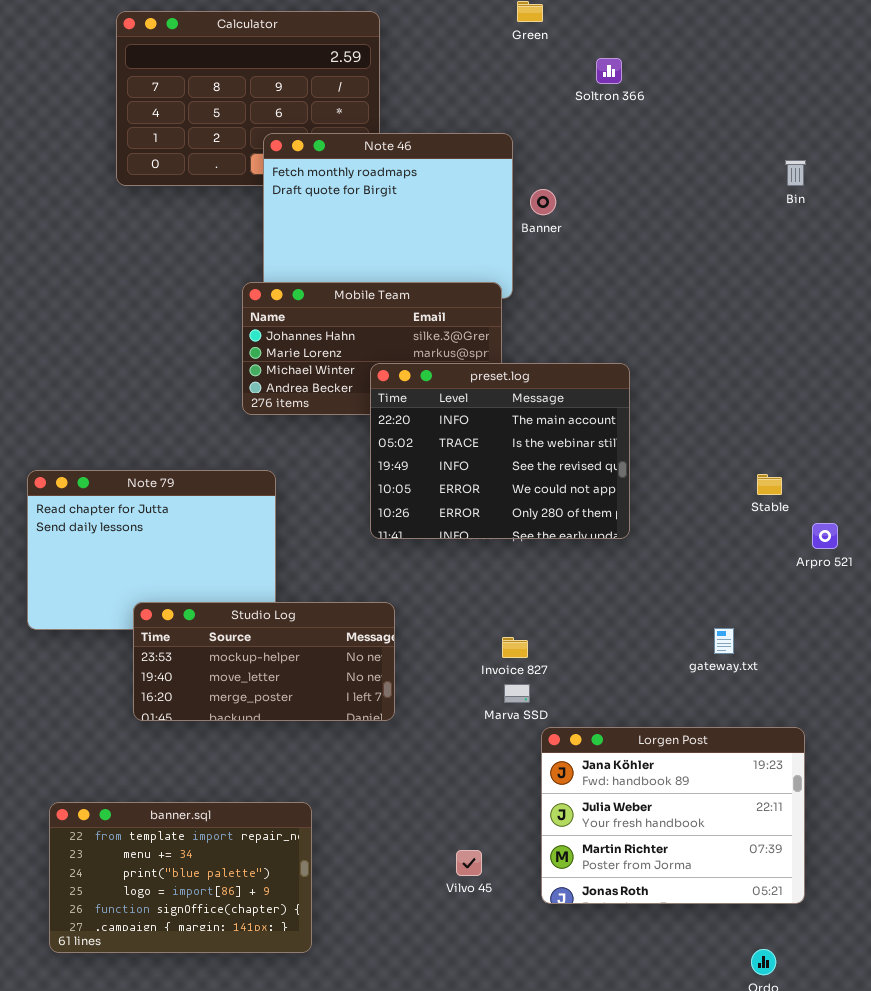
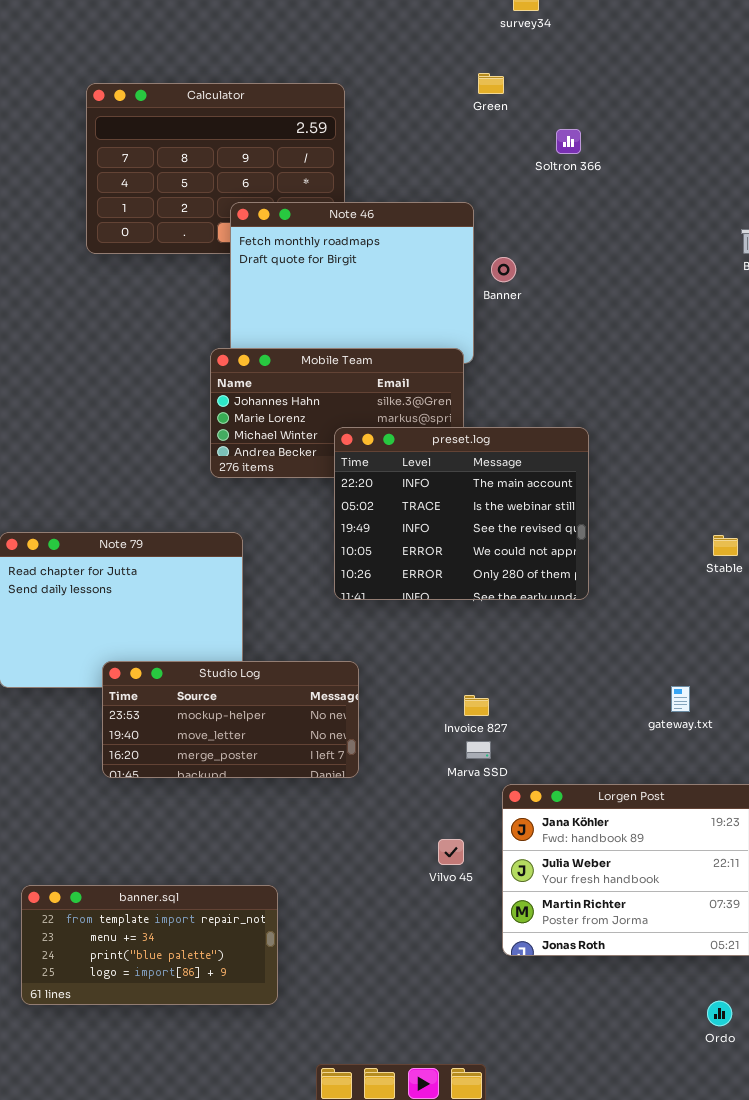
banner.sql: [49,802,312,953] -> [21,885,278,1005], resized
Vilvo 45: [456,850,482,876] -> [438,839,464,865], moved

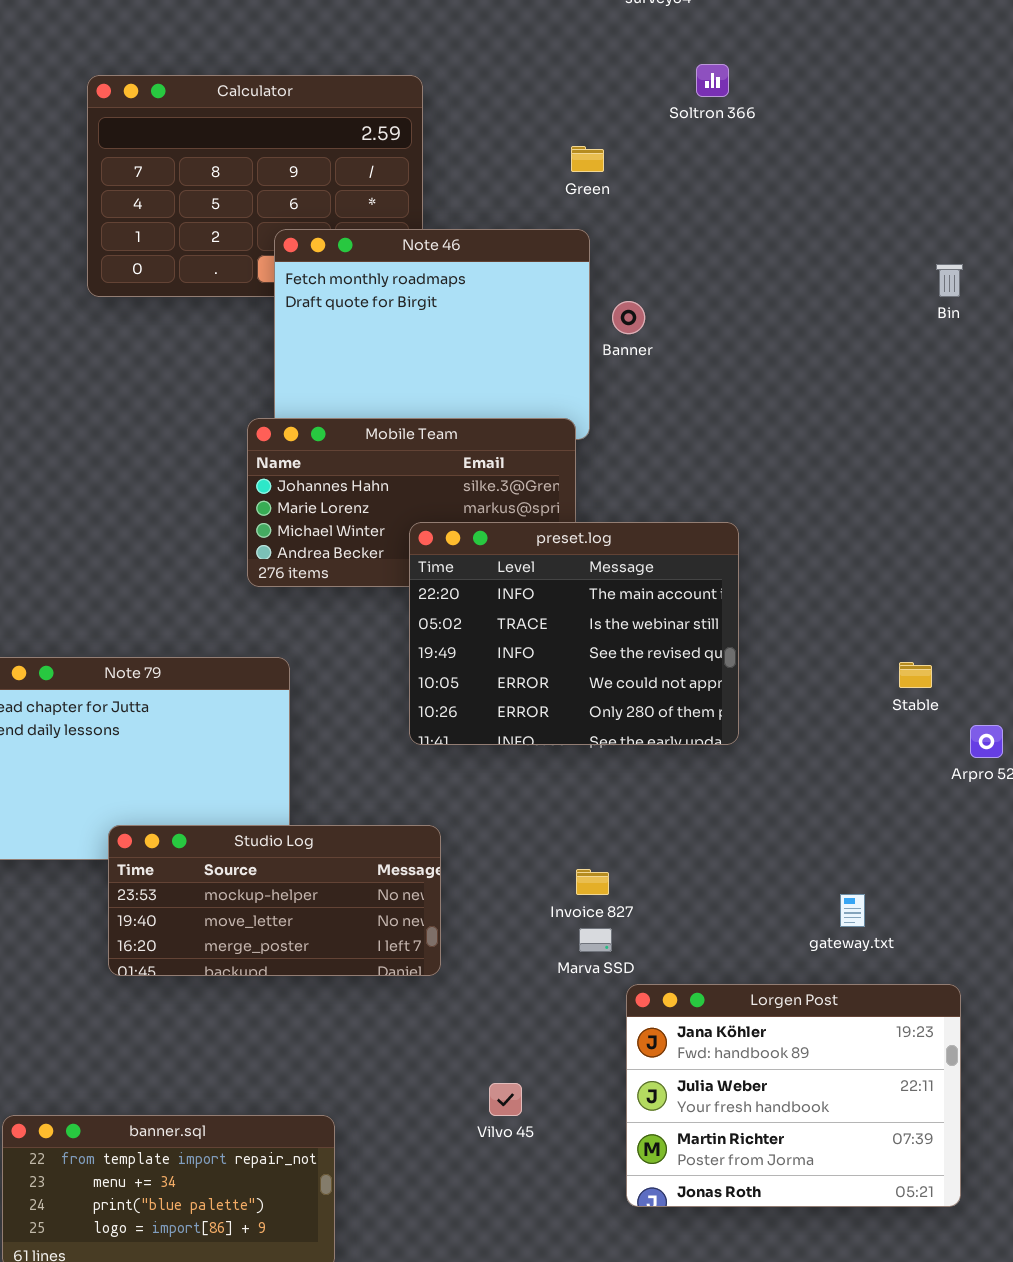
Green: [478,73,504,94] -> [571,146,604,172], moved
Soltron 366: [556,129,581,154] -> [696,64,729,97], moved
gateway.txt: [671,686,690,712] -> [840,894,865,927], moved
Vilvo 45: [438,839,464,865] -> [489,1083,522,1116], moved

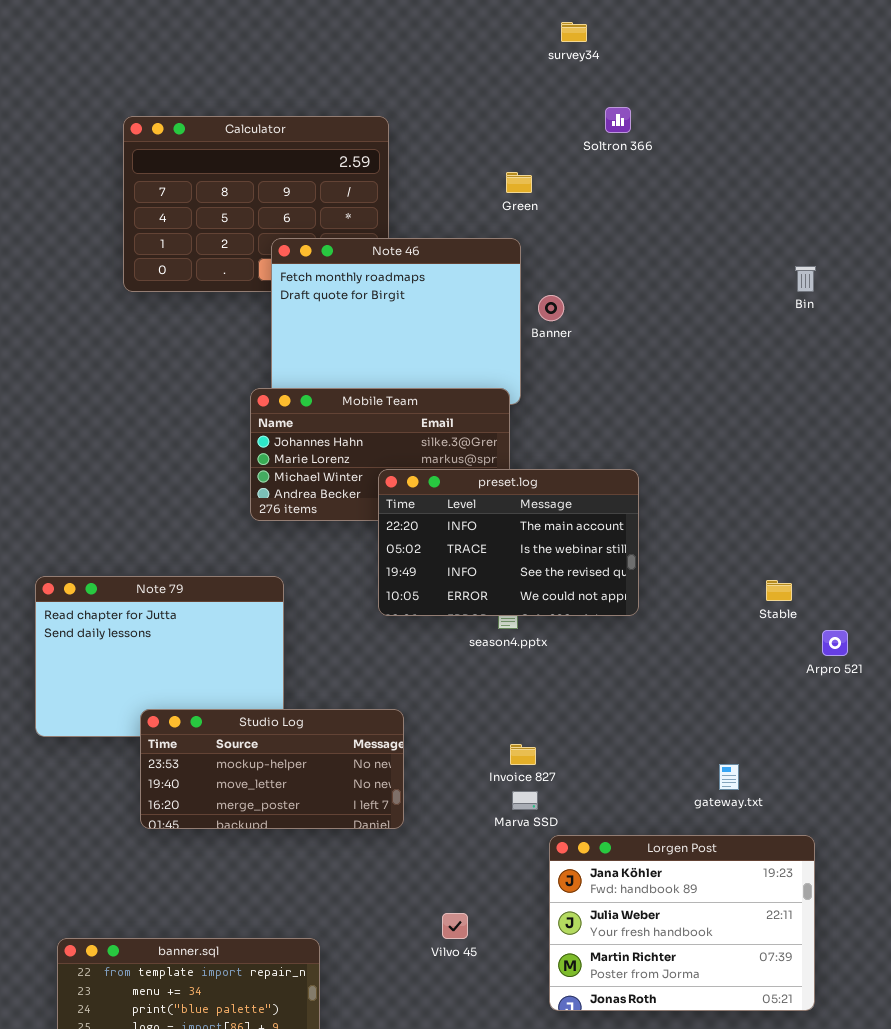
preset.log: [409,522,739,745] -> [378,469,639,616], resized

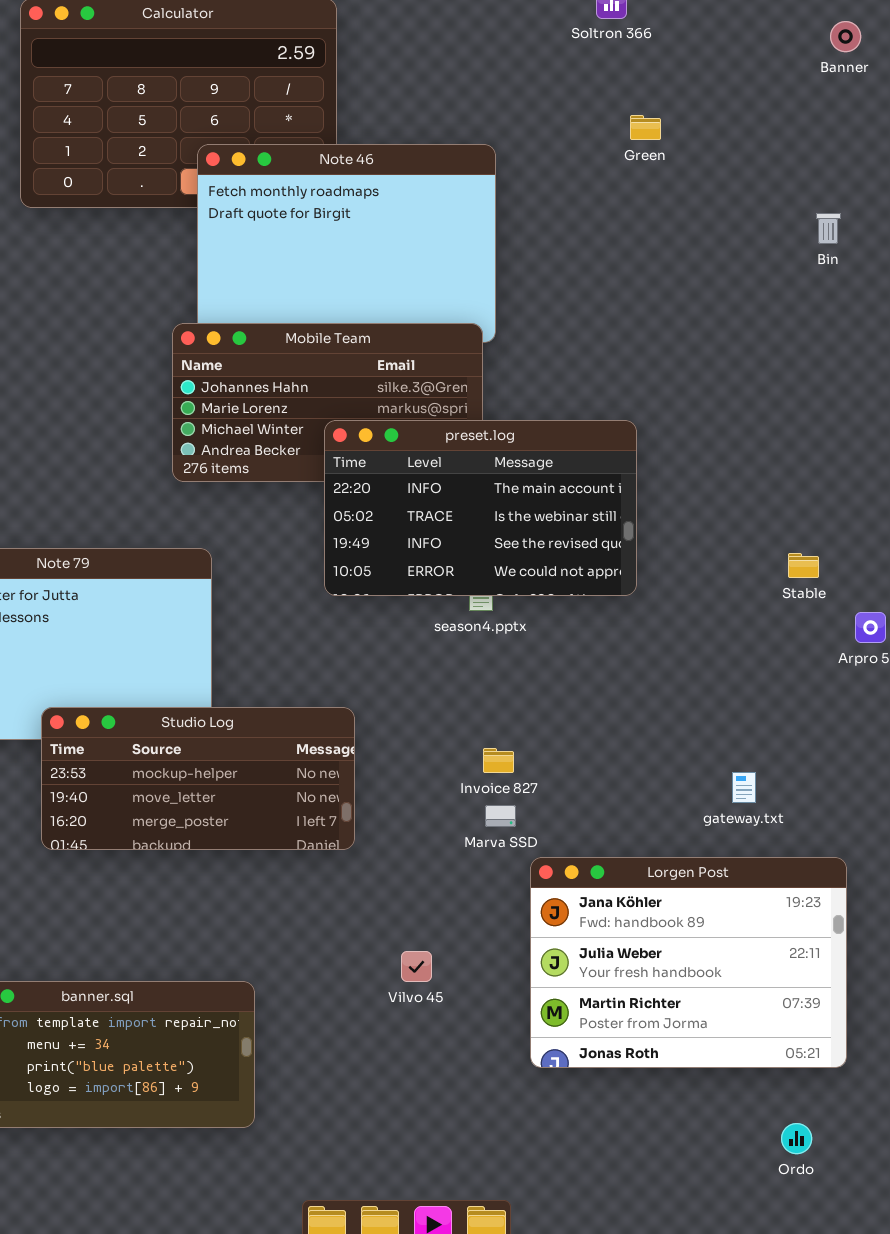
Green: [506,172,532,193] -> [630,115,661,140], moved
Bin: [795,266,816,292] -> [816,213,841,244], moved
Banner: [538,295,564,321] -> [830,21,861,52], moved

